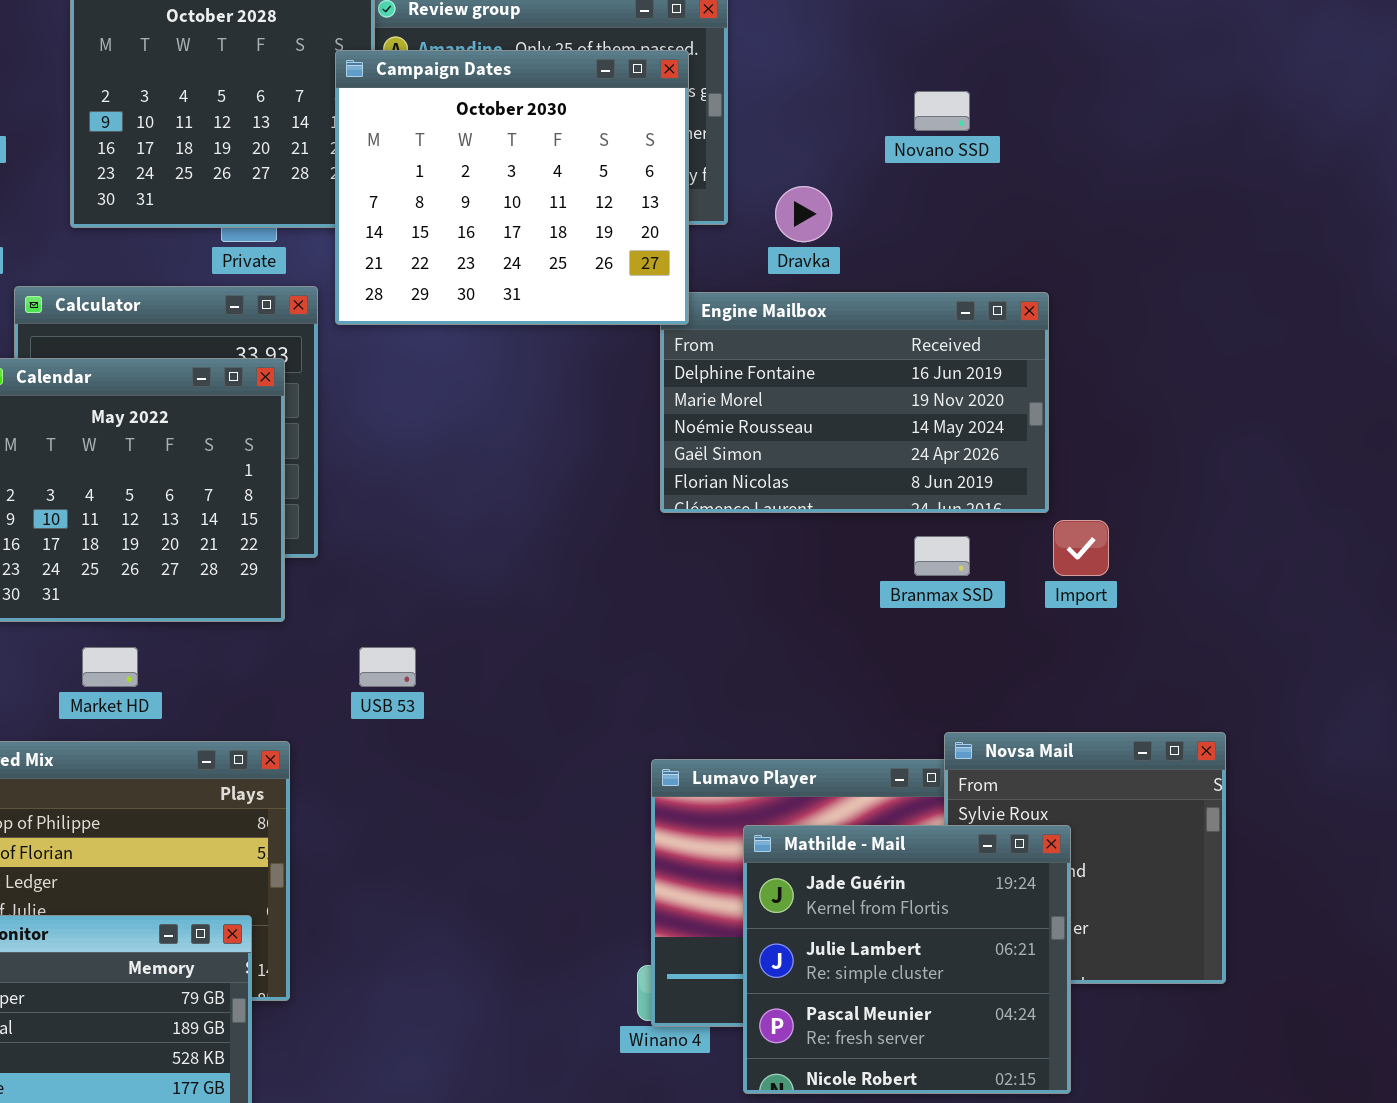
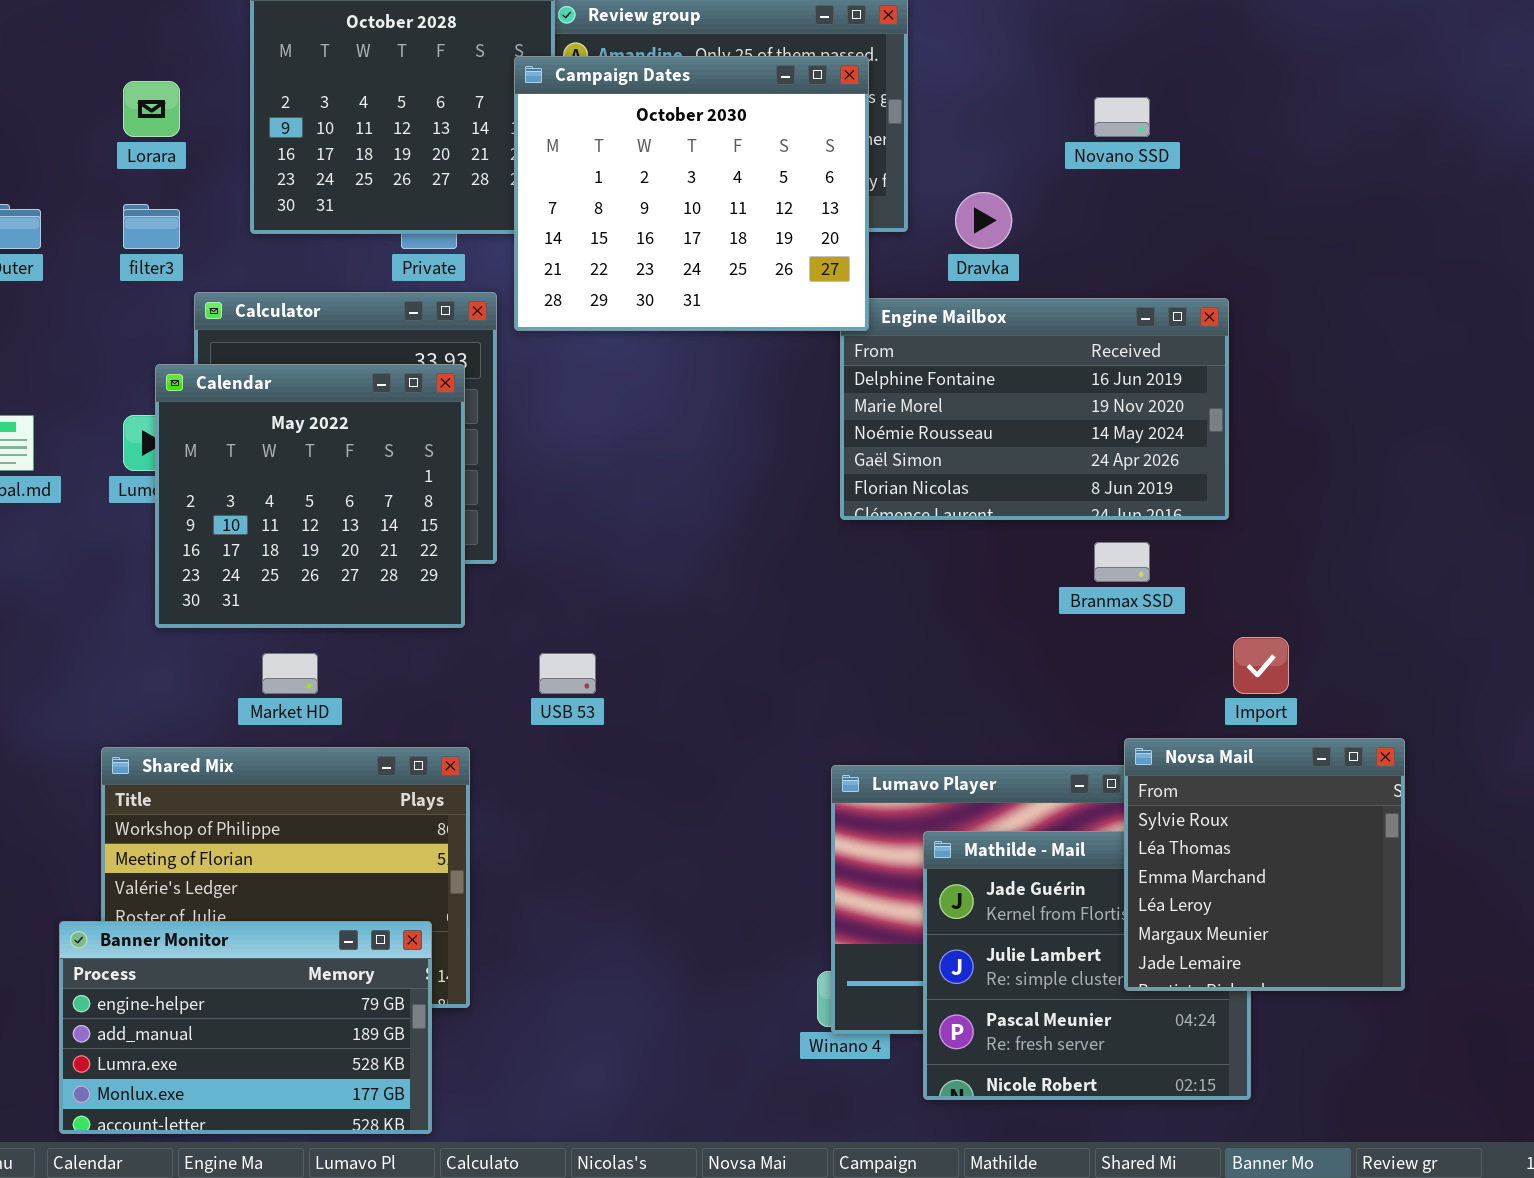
Import: [1053,520,1109,576] -> [1233,637,1289,694], moved
Novsa Mail: [944,732,1226,984] -> [1124,738,1405,991], raised

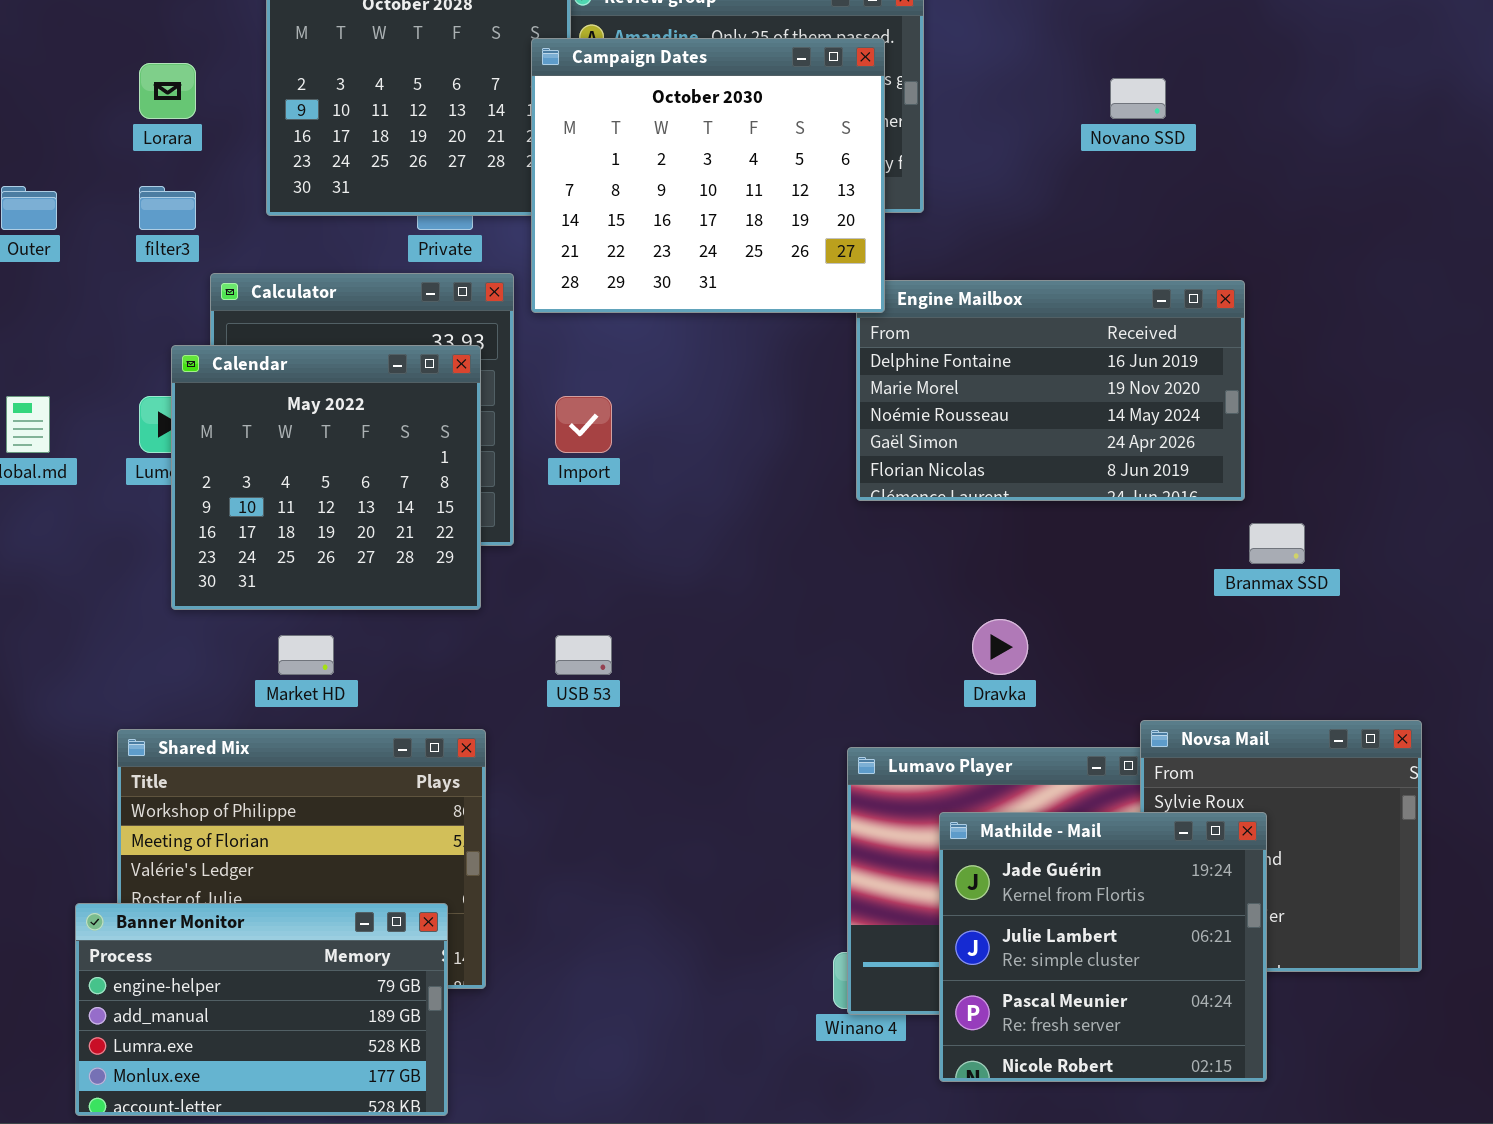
Dravka: [955,192,1012,249] -> [972,619,1028,675], moved
Branmax SSD: [1094,542,1150,582] -> [1249,523,1305,564], moved
Import: [1233,637,1289,694] -> [555,396,612,453], moved
Mathilde - Mail: [923,831,1251,1100] -> [939,812,1267,1082], raised

